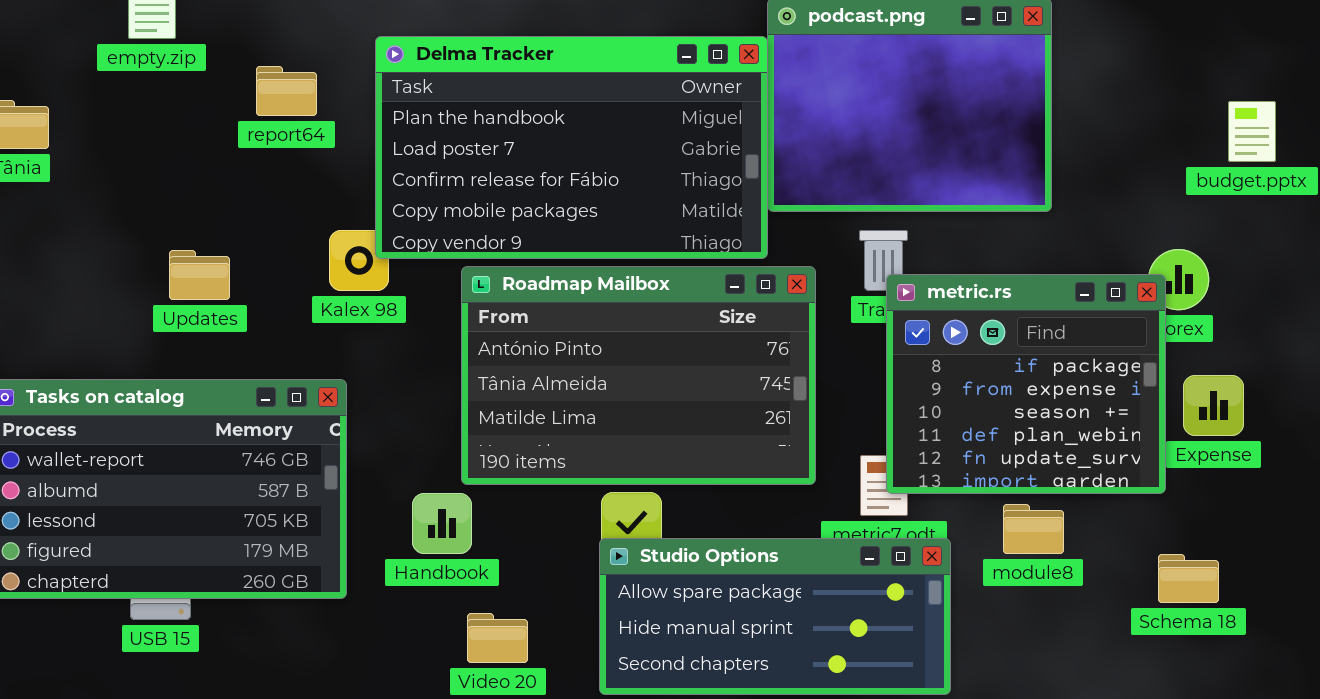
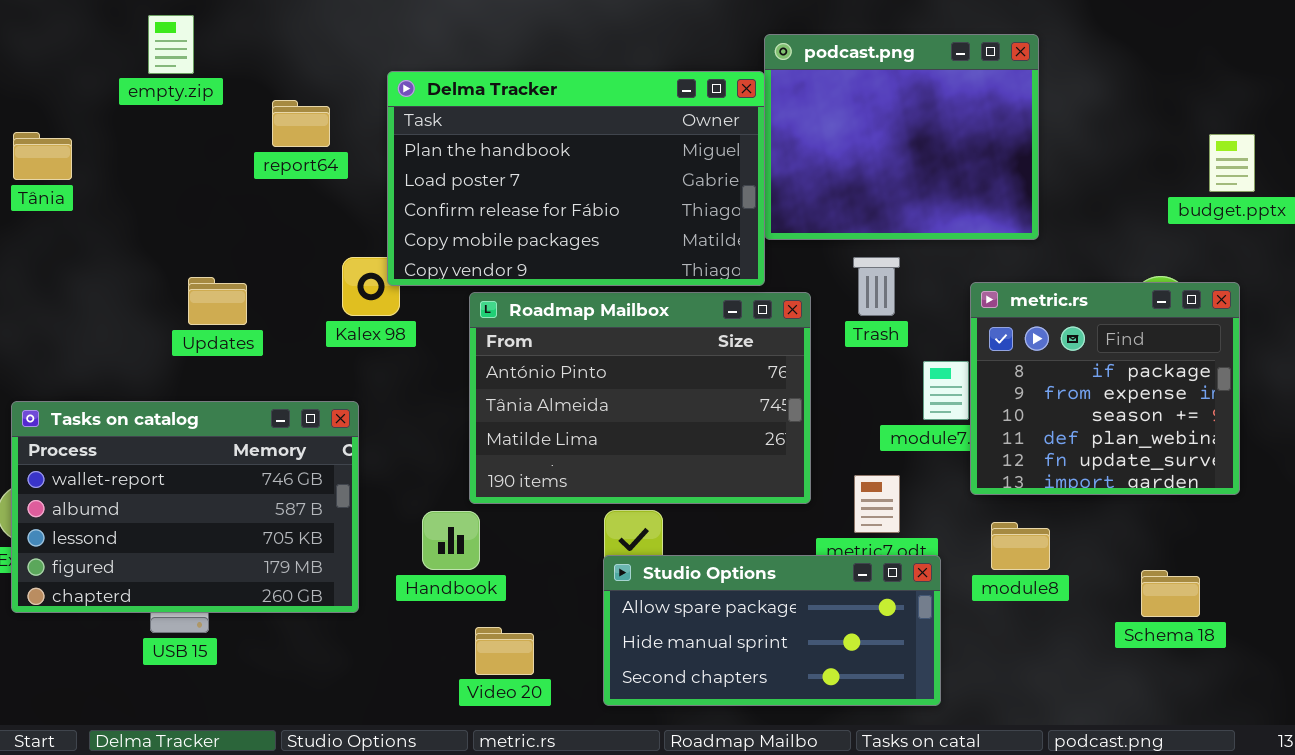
metric.rs: [886,274,1166,494] -> [970,282,1240,495], moved

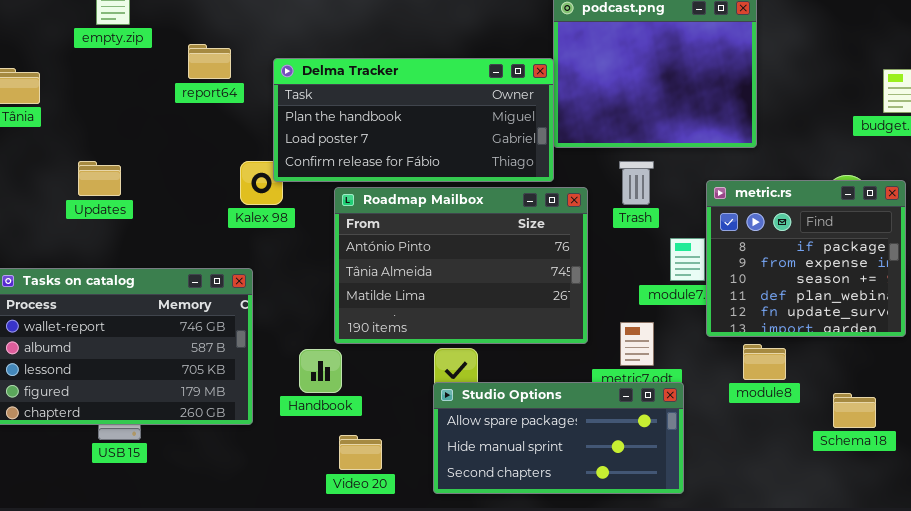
Delma Tracker: [387,71,765,286] -> [273,58,554,182], resized
Updates: [188,277,247,325] -> [78,161,121,196], moved
module8: [991,522,1050,570] -> [743,344,786,380], moved

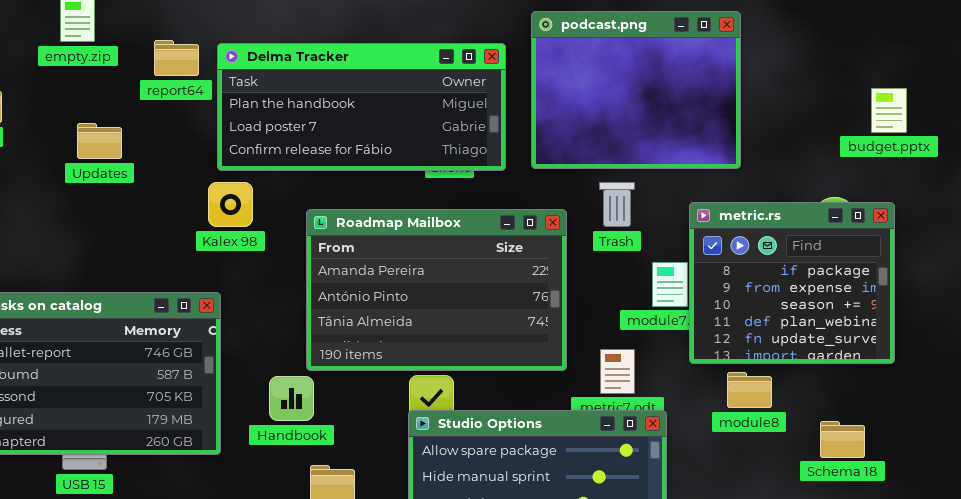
report64: [188,44,231,79] -> [154,40,199,76], moved
Delma Tracker: [273,58,554,182] -> [217,43,506,171], moved
Updates: [78,161,121,196] -> [77,123,122,159], moved
Roadmap Mailbox: [334,187,588,344] -> [306,209,567,371], scrolled up 1 row

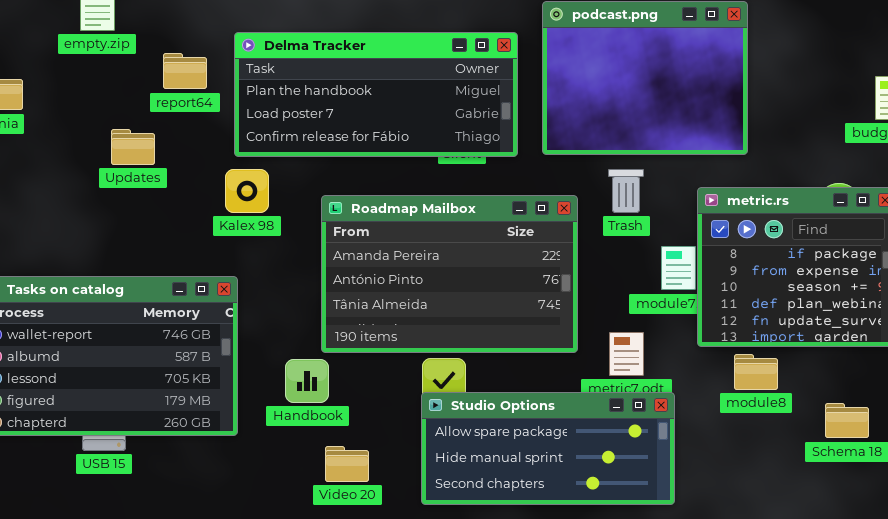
report64: [154,40,199,76] -> [163,53,207,89], moved
Updates: [77,123,122,159] -> [111,129,155,165], moved

